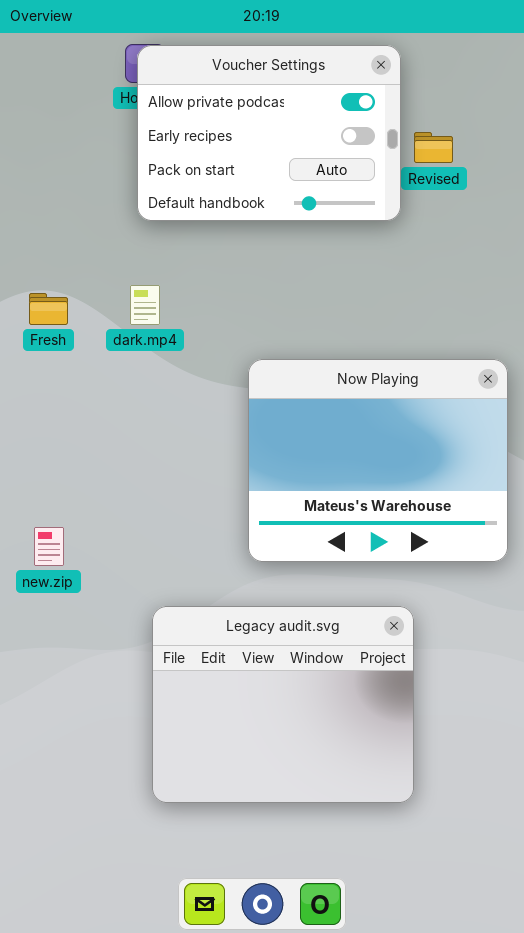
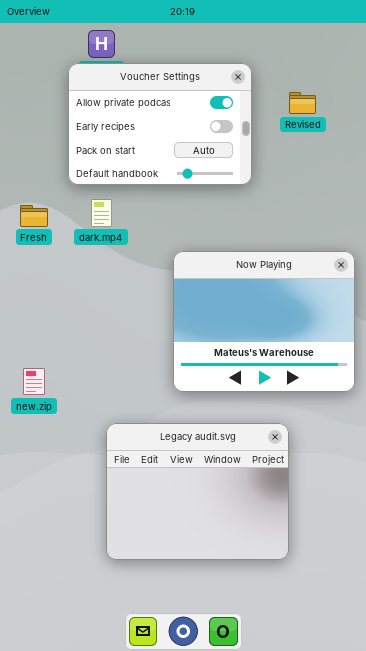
Voucher Settings: [137,45,401,221] -> [68,63,252,185], moved

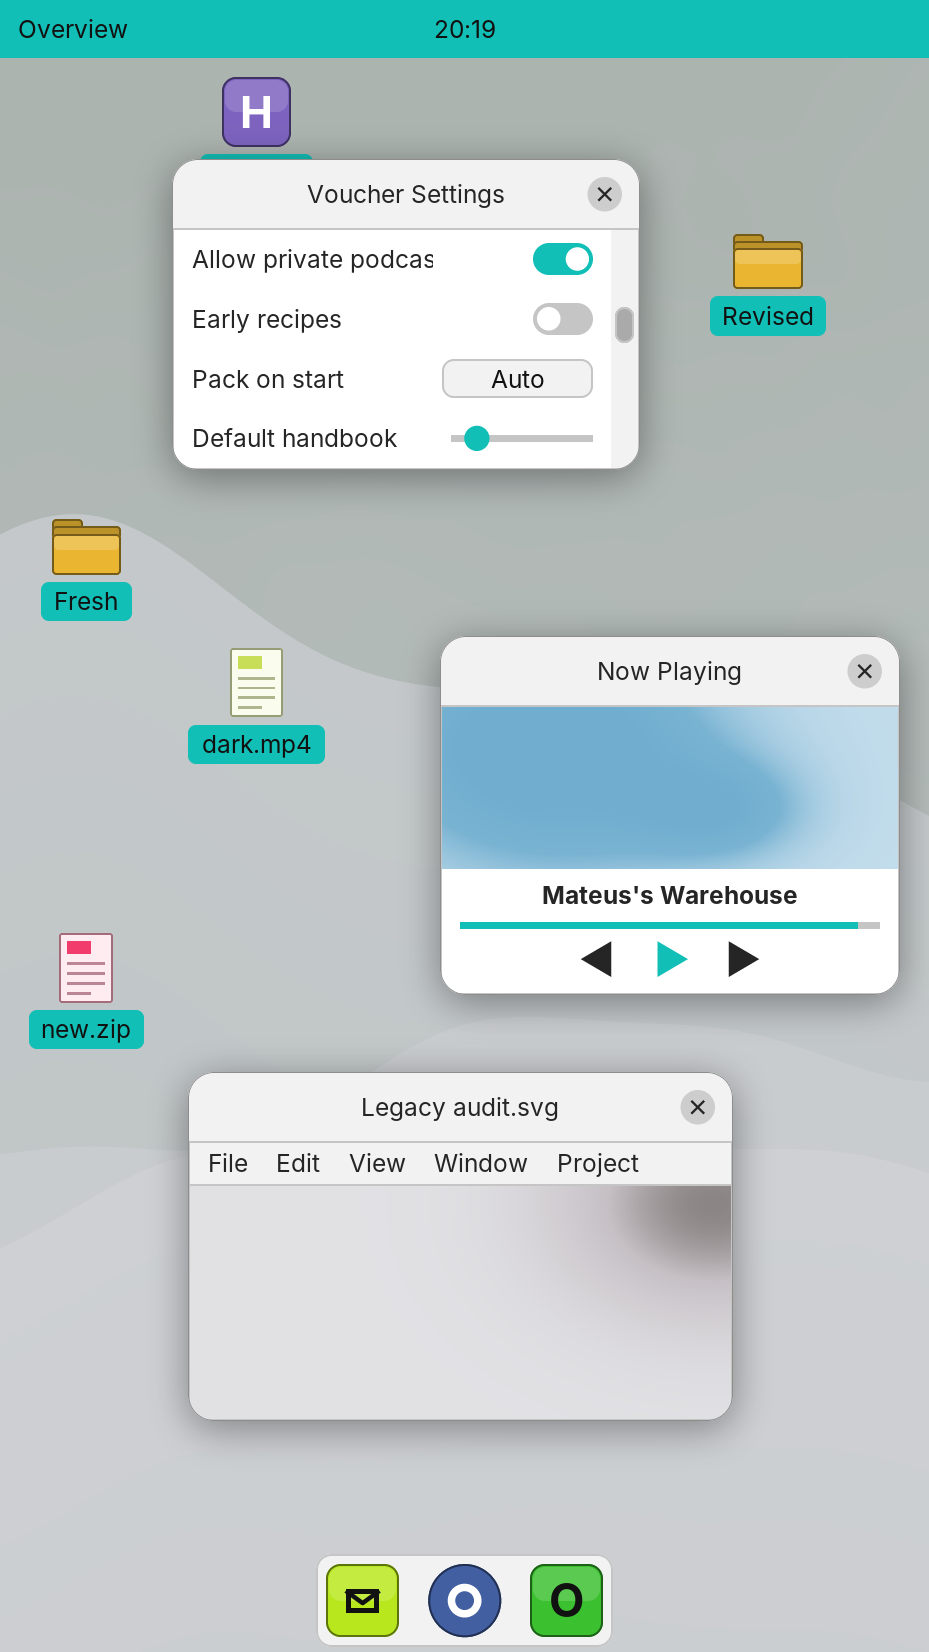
dark.mp4: [91,199,112,227] -> [230,648,283,717], moved
Legacy audit.svg: [106,423,289,560] -> [188,1072,733,1421], resized

